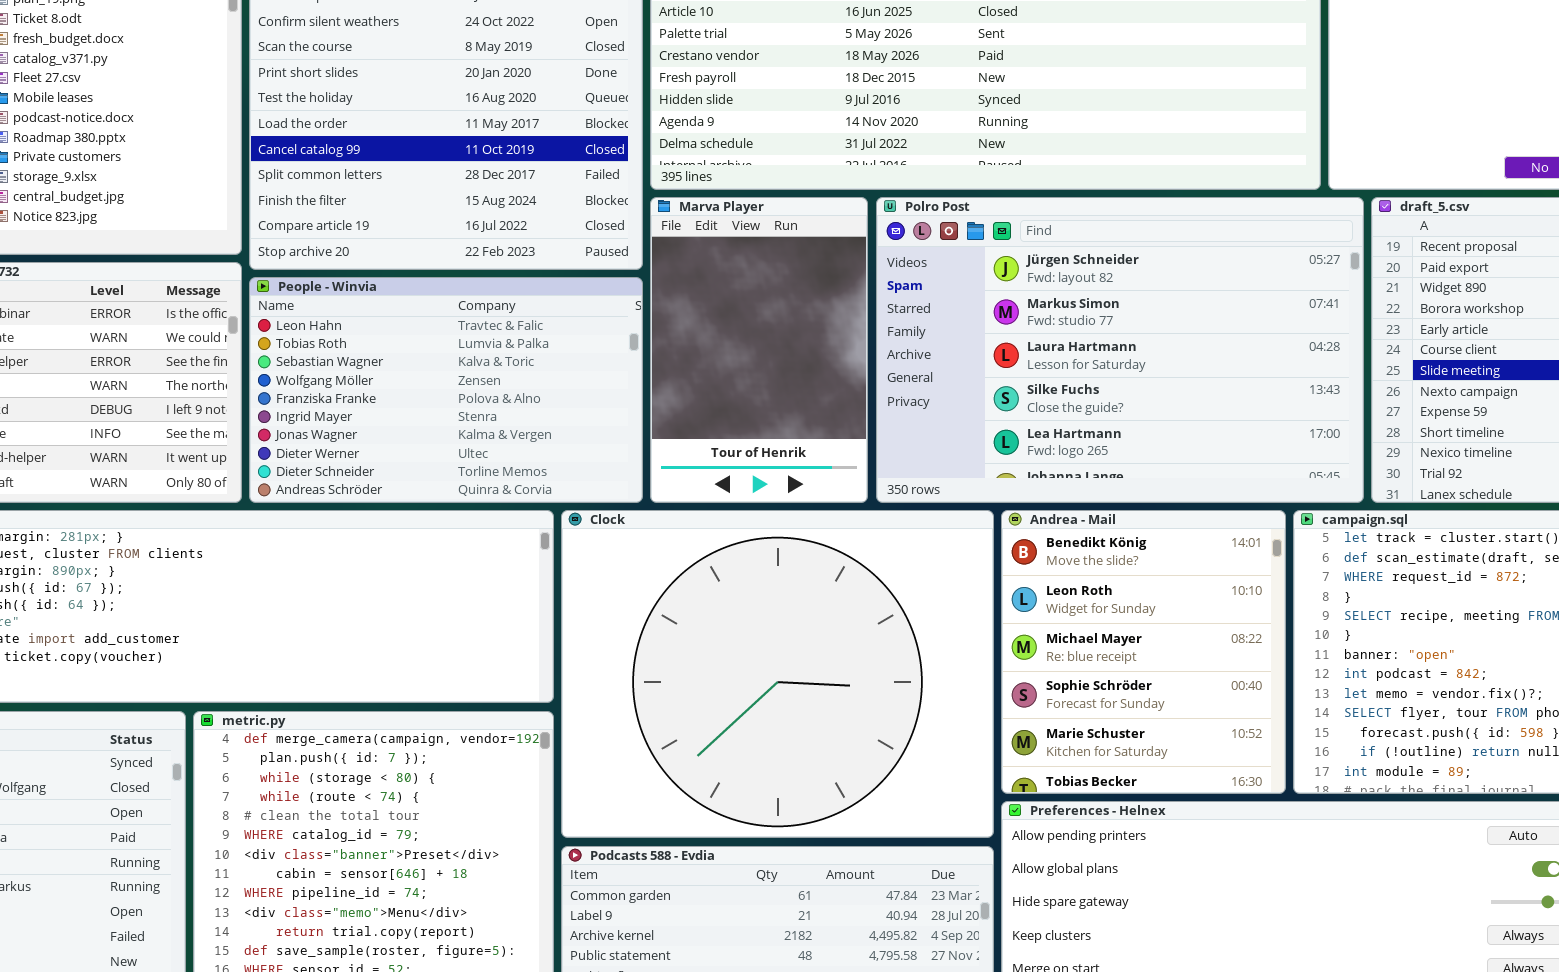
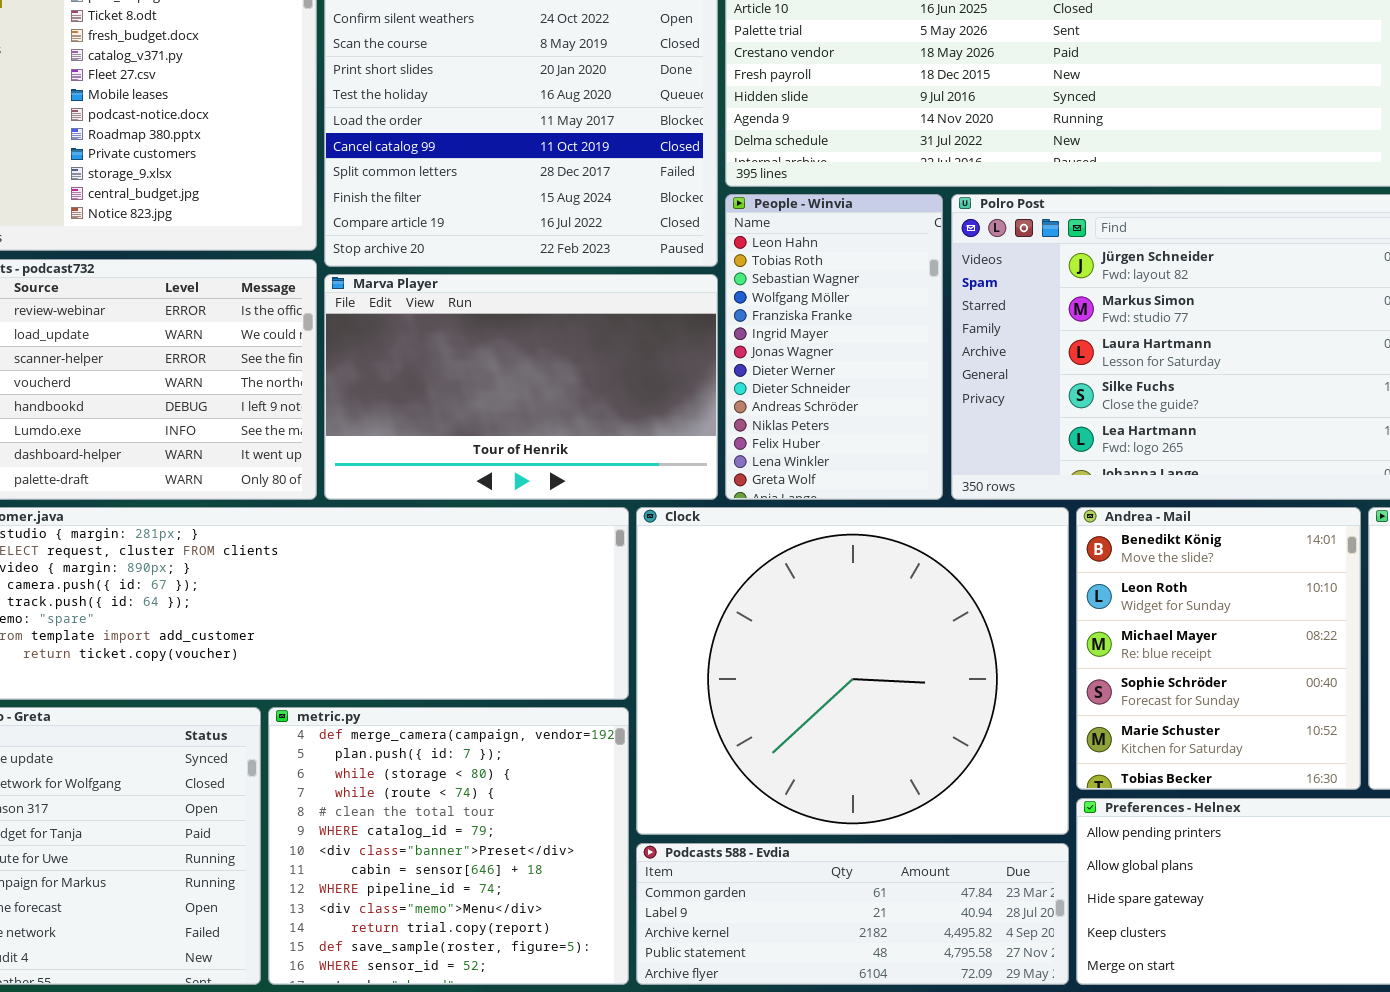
Marva Player: [650,197,868,503] -> [324,274,718,500], moved, resized
People - Winvia: [249,277,643,503] -> [725,194,943,500], moved, resized

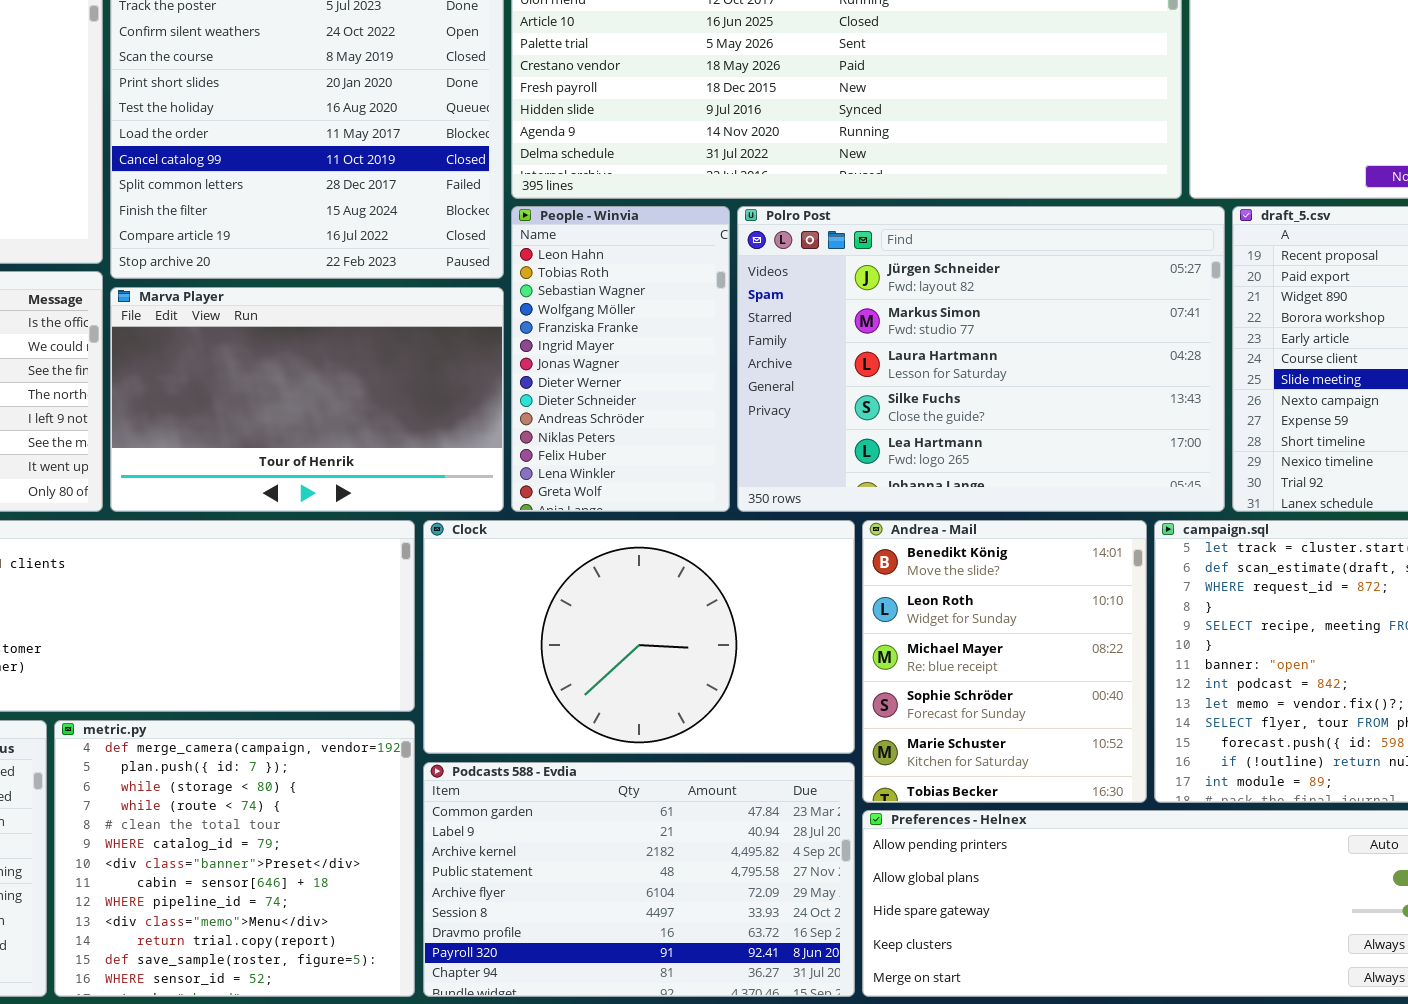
Clock: [636,507,1069,835] -> [423,520,855,754], resized
Podcasts 588 - Evdia: [636,843,1069,985] -> [423,762,855,997], resized

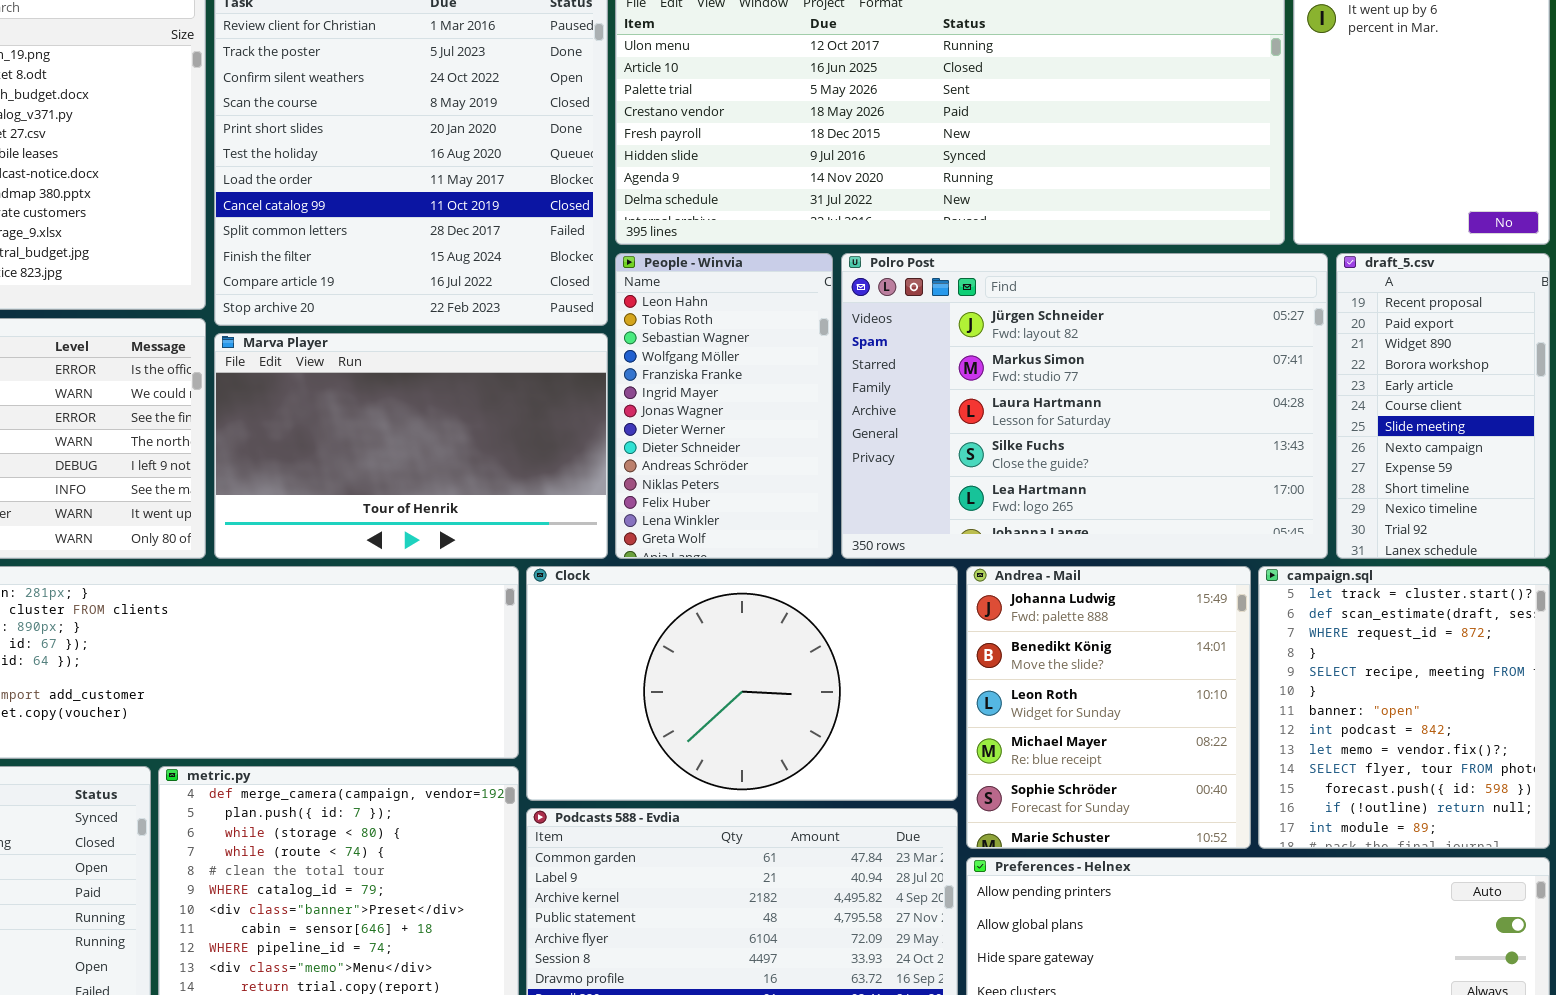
Andrea - Mail: [862,520,1147,803] -> [966,566,1251,849], scrolled up 1 row

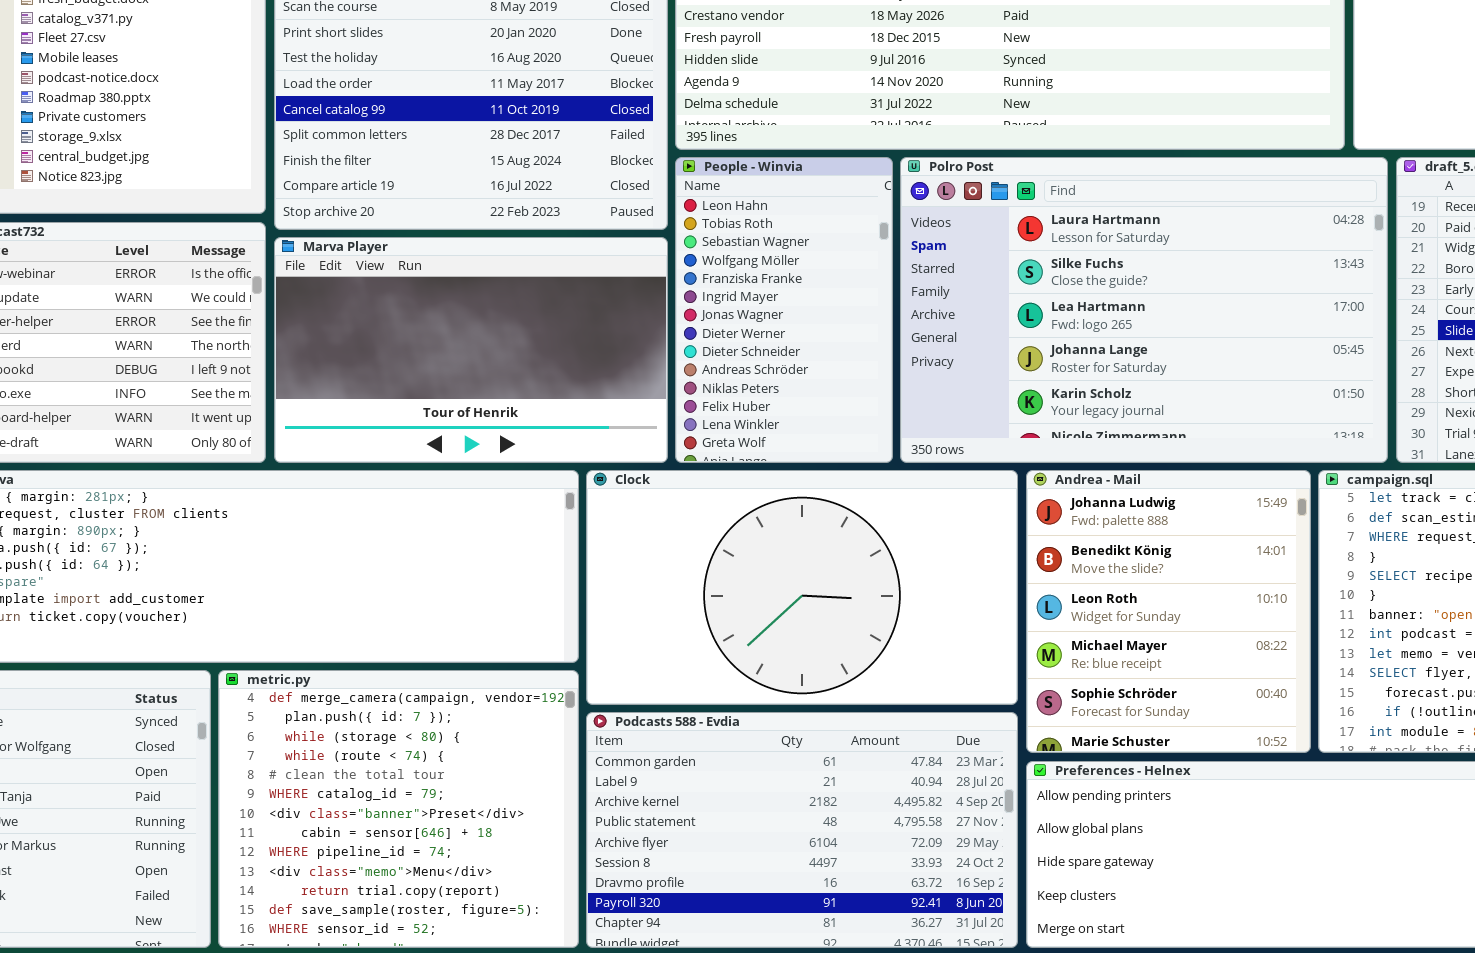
Polro Post: [841,253,1328,559] -> [900,157,1388,463], scrolled down 2 rows

